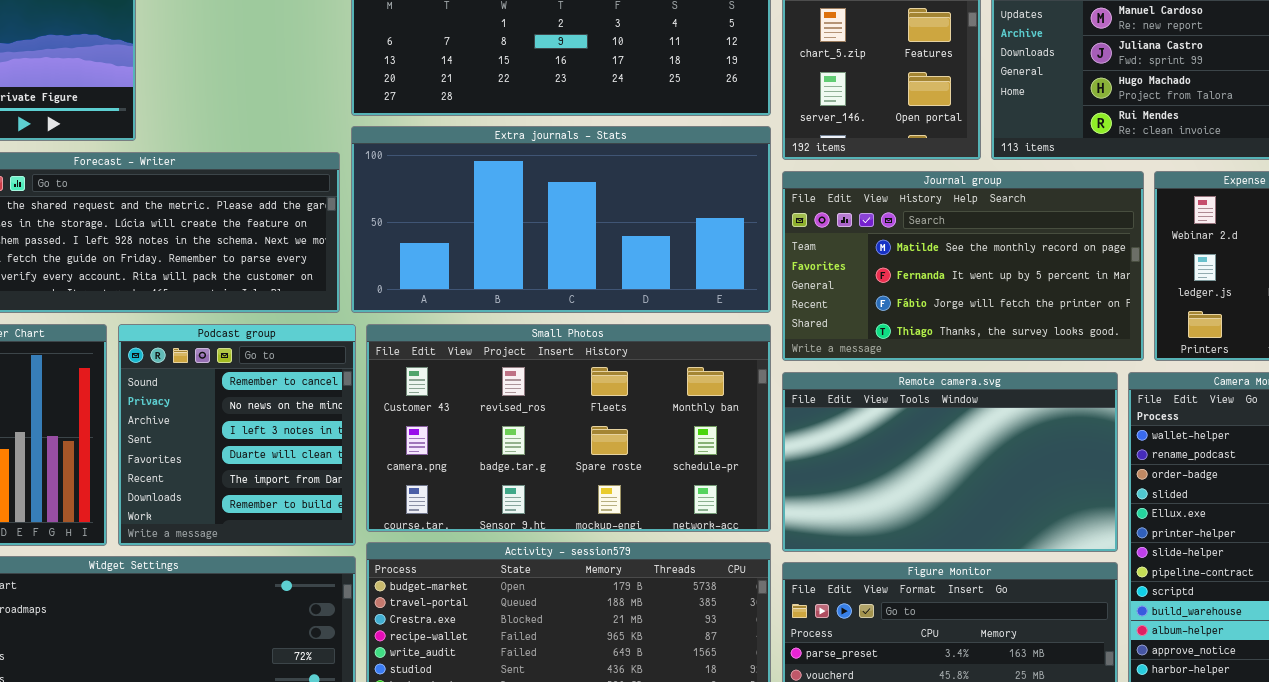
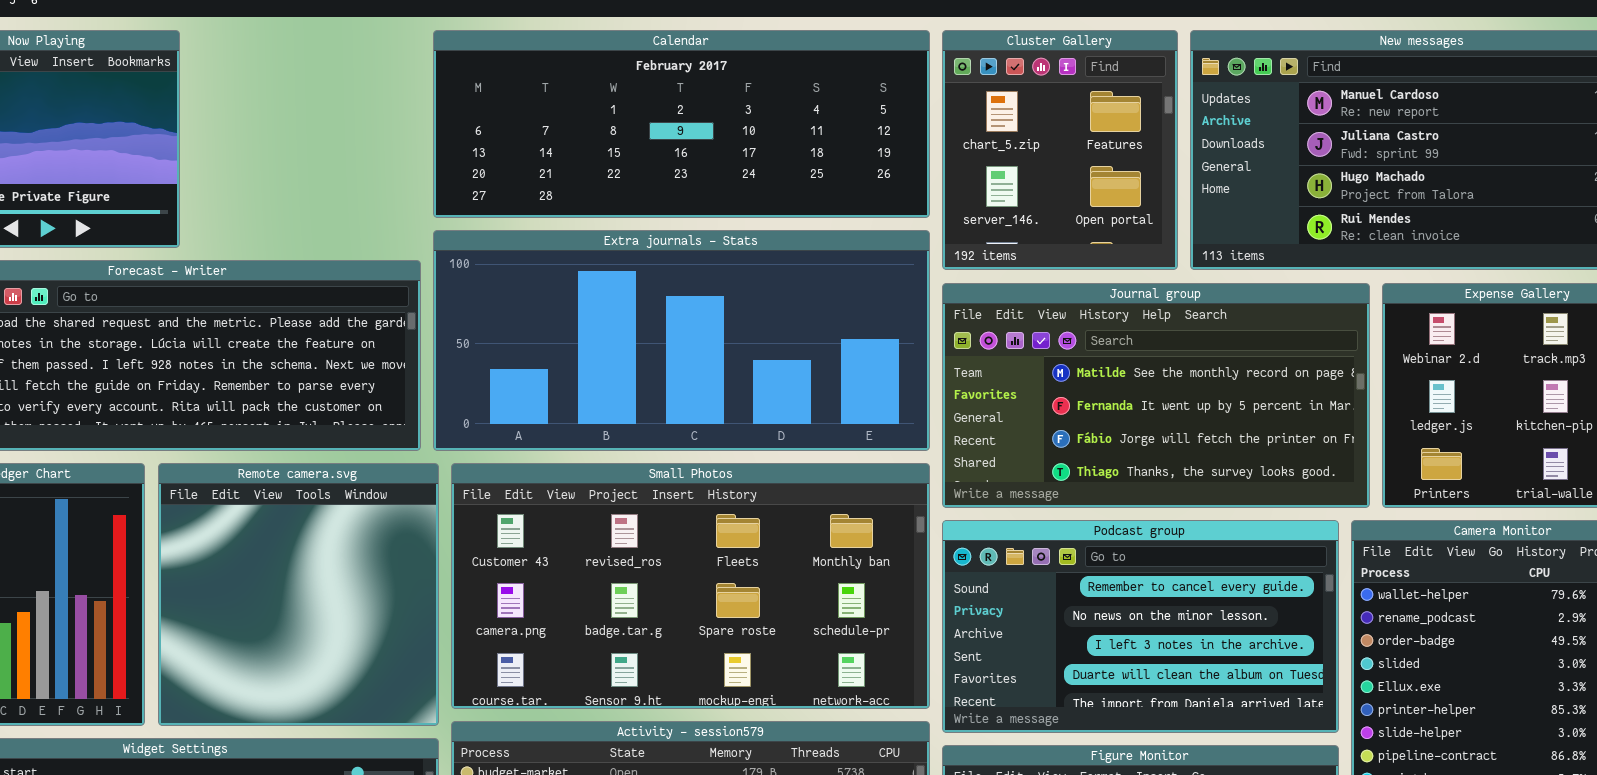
Podcast group: [118,324,356,546] -> [942,520,1339,733], moved, resized
Remote camera.svg: [782,372,1118,552] -> [158,463,439,726], moved, resized

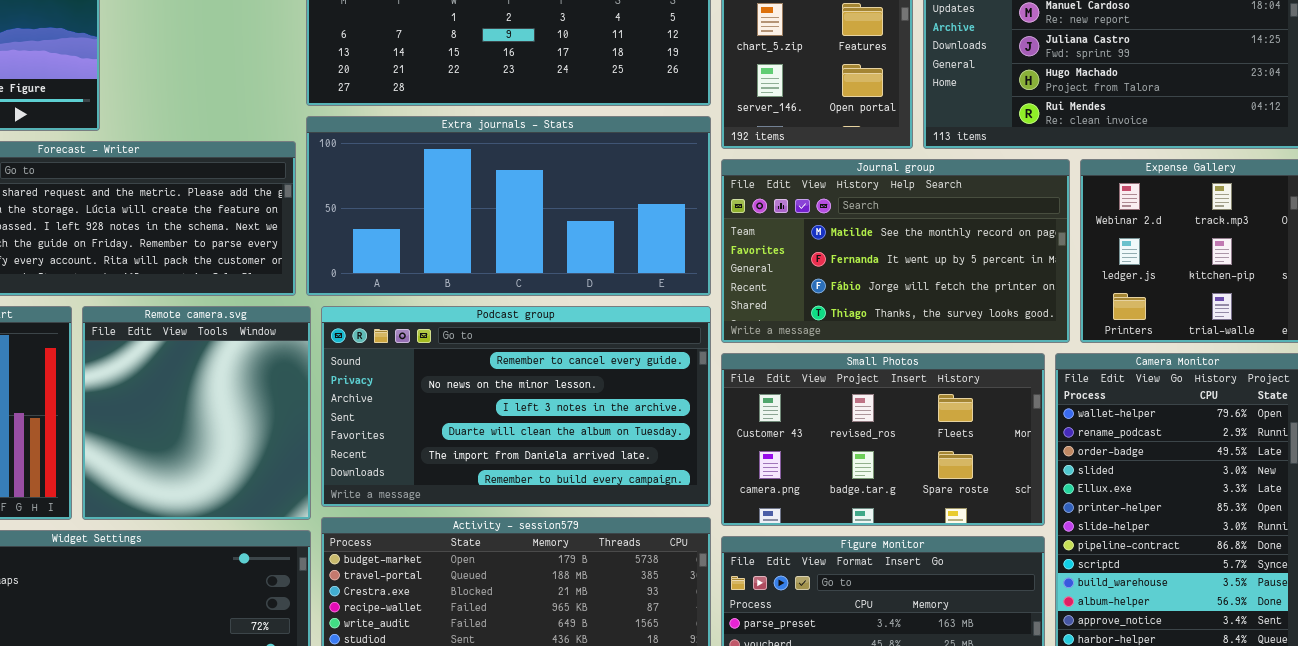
Small Photos: [451,463,930,709] -> [721,353,1045,526], moved, resized
Podcast group: [942,520,1339,733] -> [321,306,711,507], moved, resized

